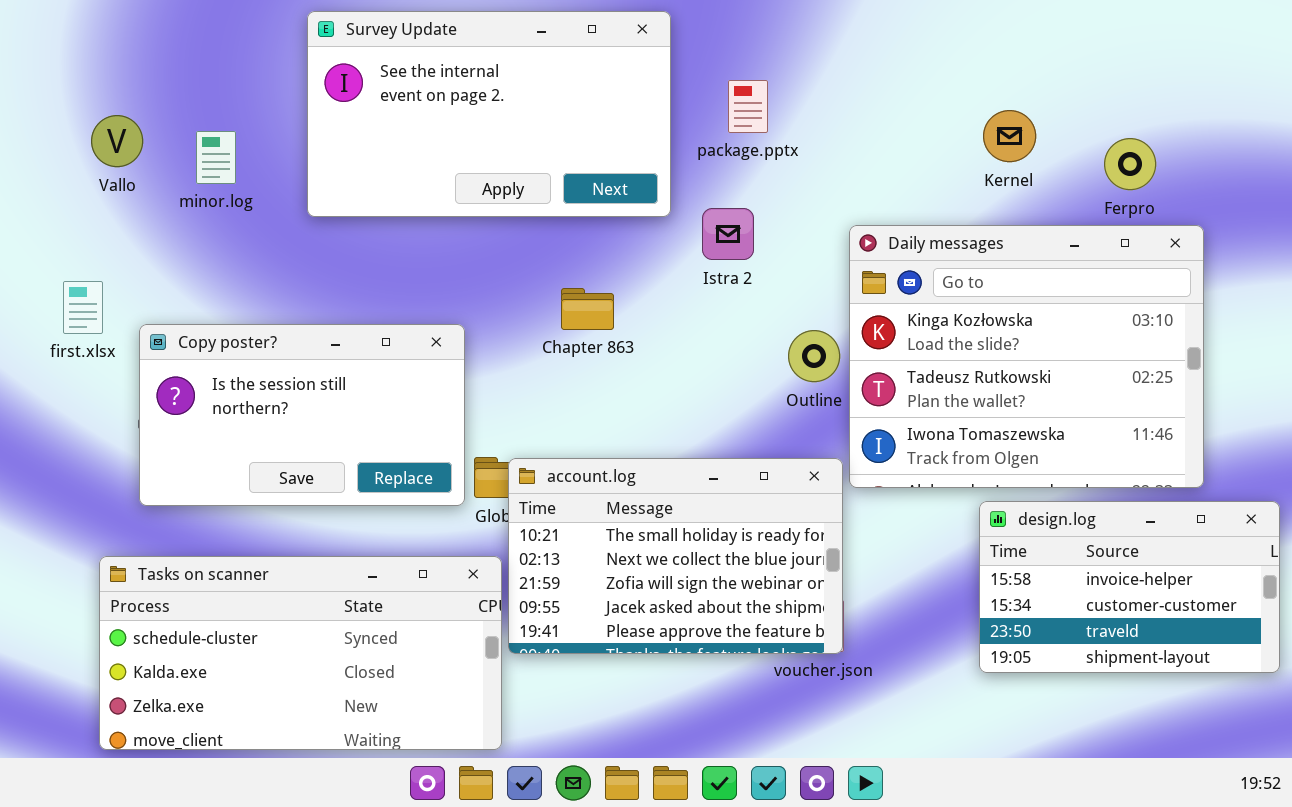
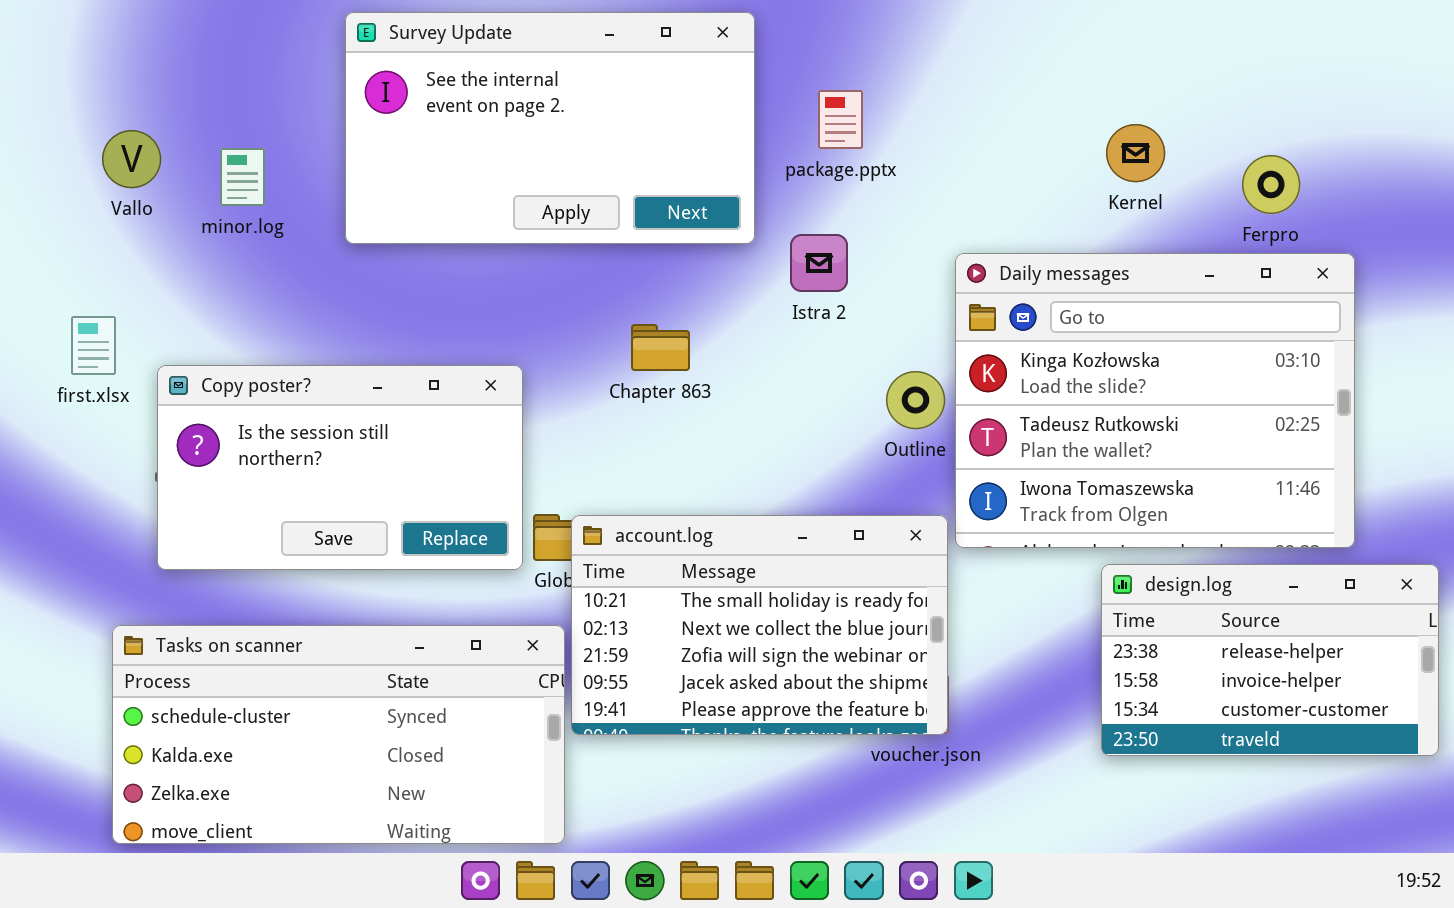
design.log: [979,501,1280,673] -> [1101,564,1439,756], scrolled up 1 row

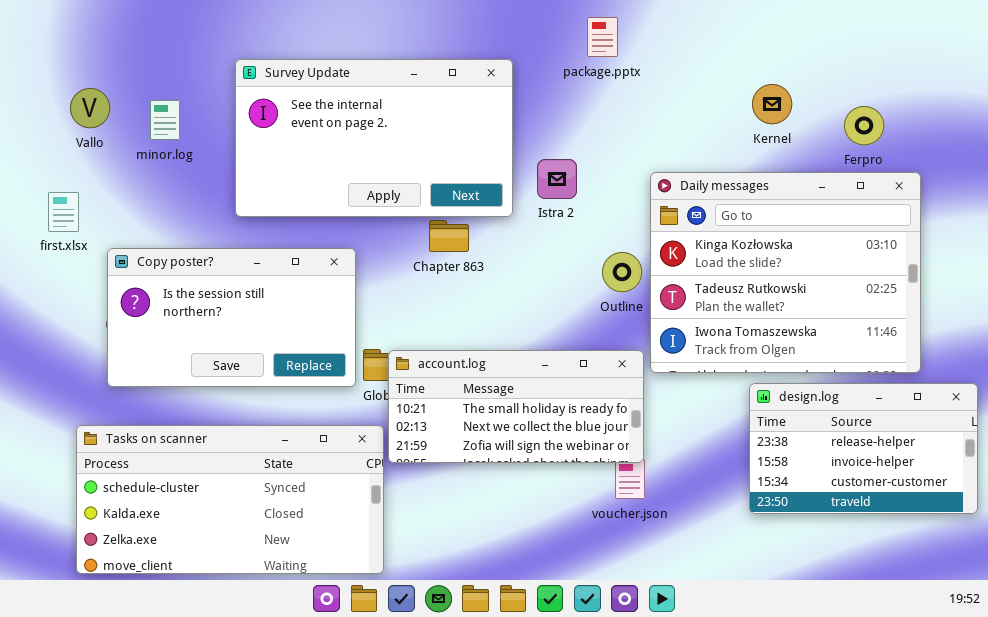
Survey Update: [345,12,755,244] -> [235,59,513,217], moved
package.pptx: [818,90,863,149] -> [587,17,618,57], moved
first.xlsx: [71,316,116,375] -> [48,192,79,232], moved
account.log: [571,515,948,735] -> [388,350,644,463], resized

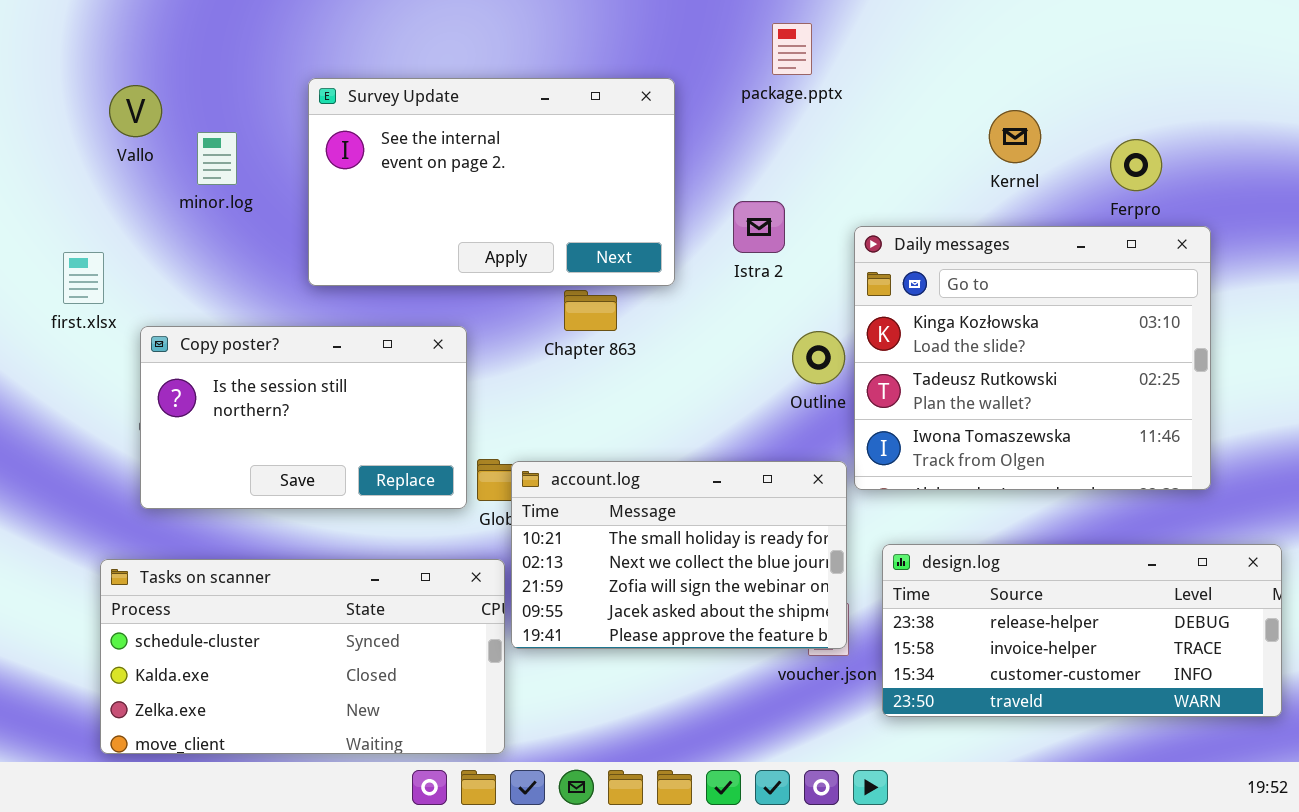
Vallo: [70,88,110,128] -> [109,85,162,137], moved
Istra 2: [537,159,577,199] -> [733,201,785,253], moved
account.log: [388,350,644,463] -> [511,461,847,649], resized
design.log: [749,383,978,514] -> [882,544,1282,717], moved, resized

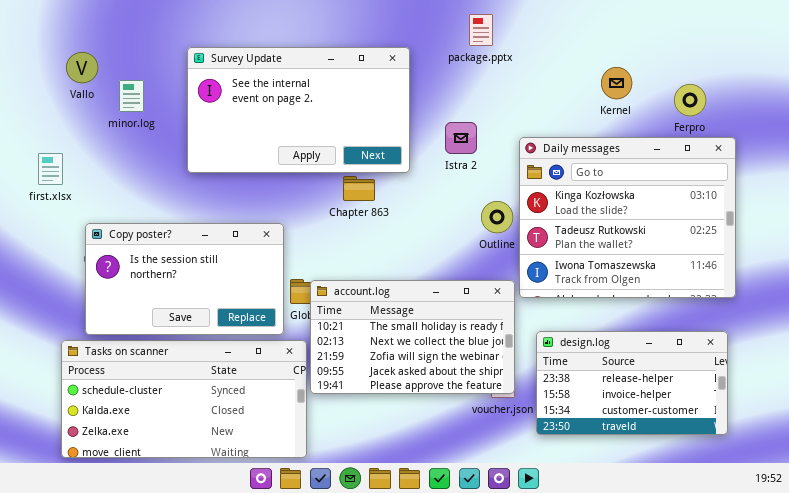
Copy poster?: [140,326,467,509] -> [85,223,284,335], moved
design.log: [882,544,1282,717] -> [536,331,728,435], resized

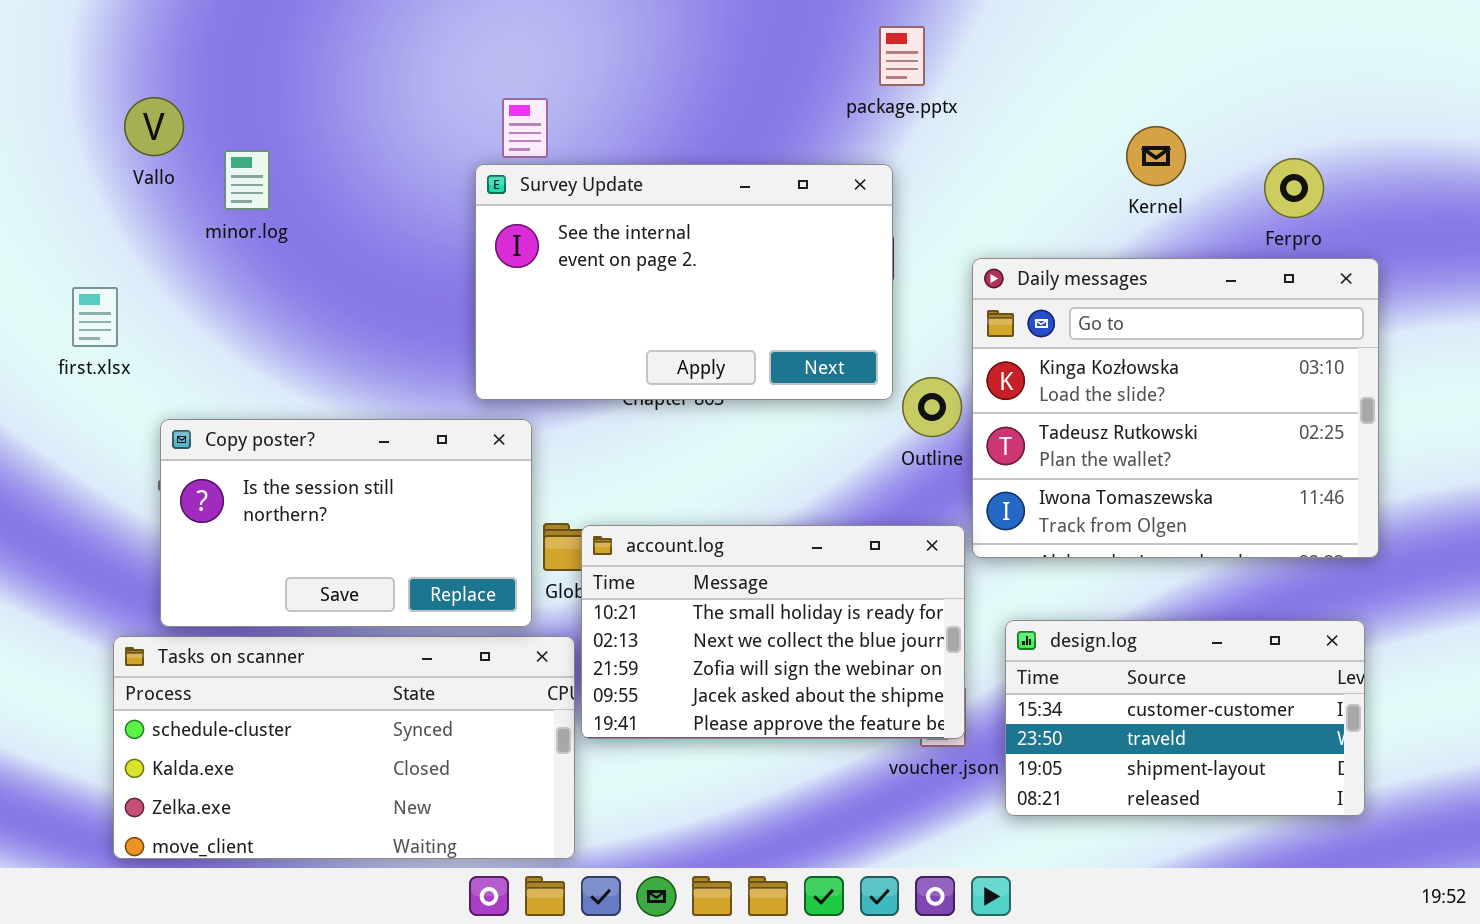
Survey Update: [187,47,410,173] -> [475,164,893,400], moved
design.log: [536,331,728,435] -> [1005,620,1365,816], scrolled down 2 rows

